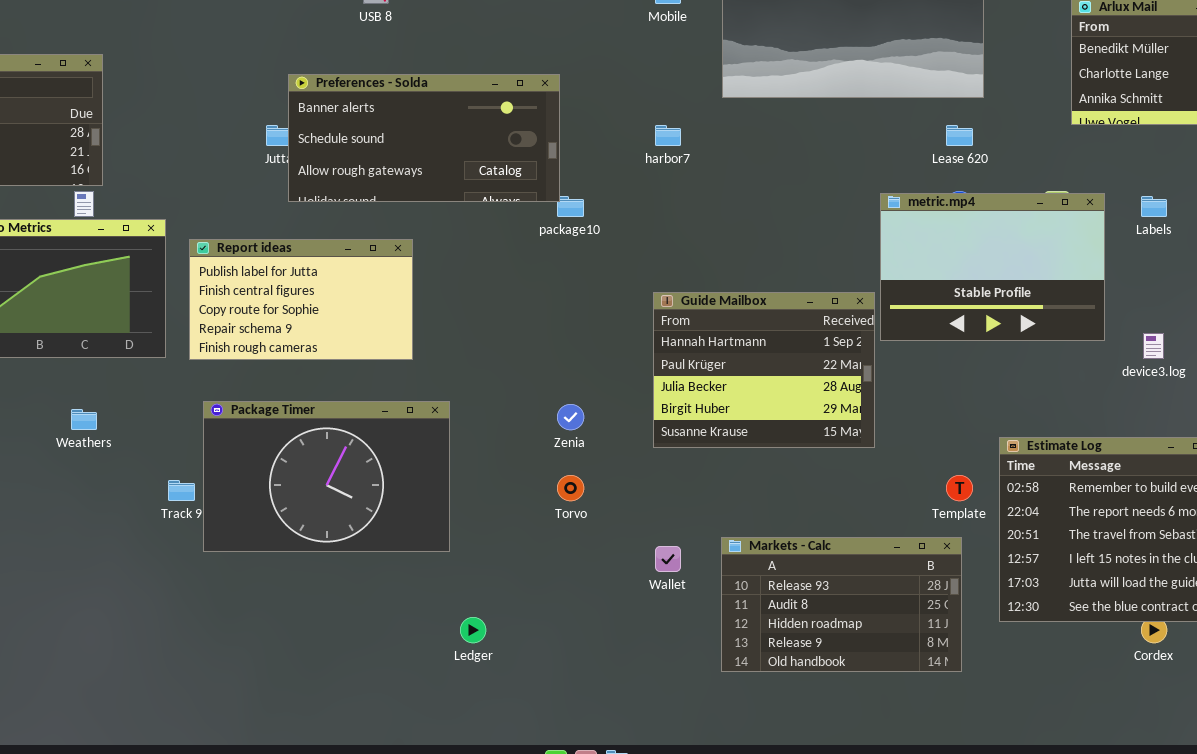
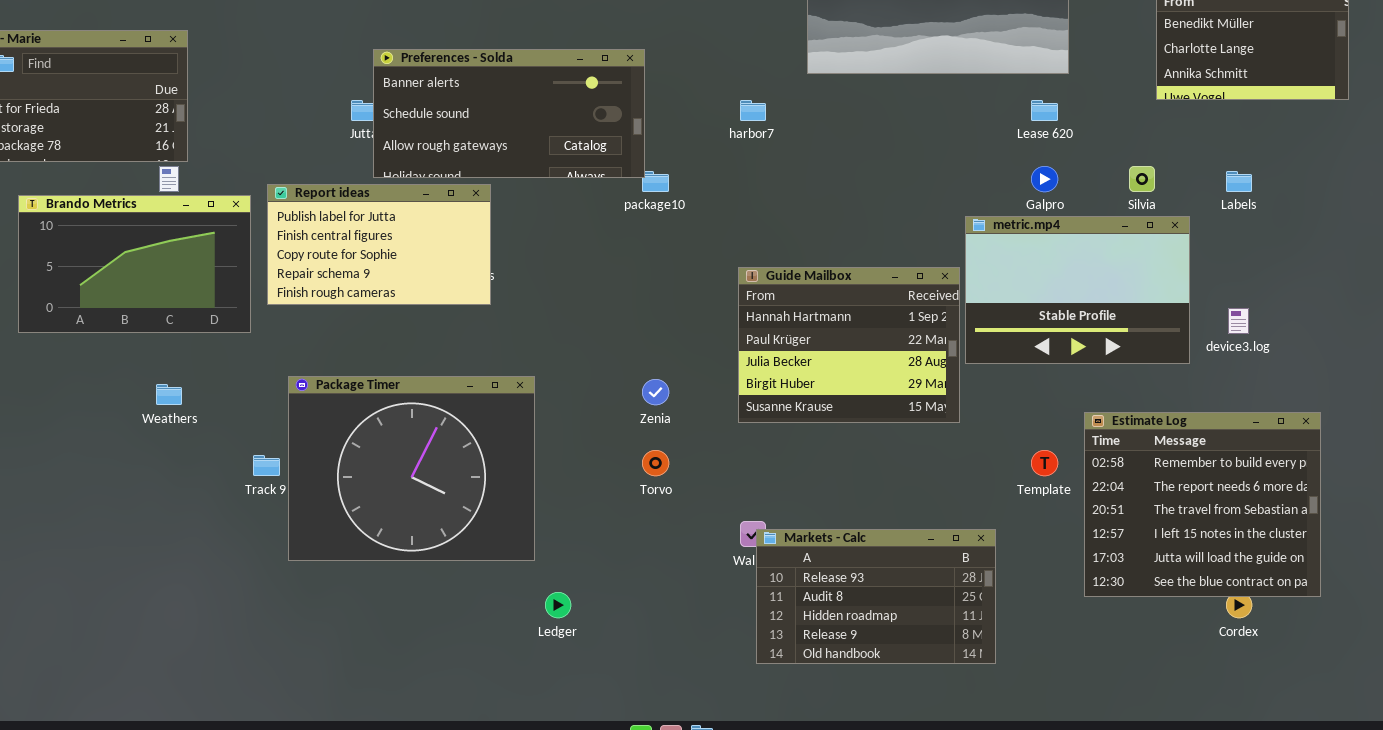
metric.mp4: [880,193,1105,341] -> [965,216,1190,364], moved
Report ideas: [189,239,413,360] -> [267,184,491,305], moved
Package Timer: [203,401,450,552] -> [288,376,535,561], resized
Markets - Calc: [721,537,962,672] -> [756,529,996,664], moved

